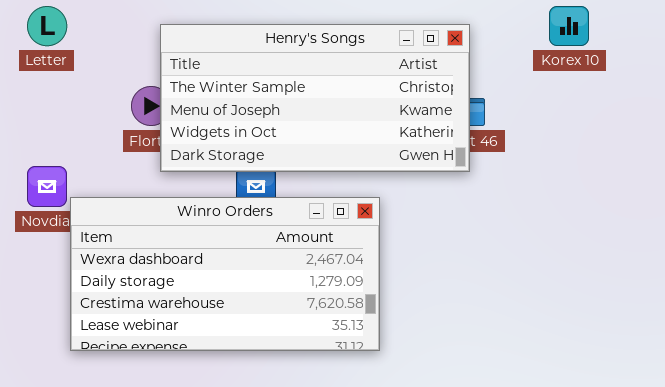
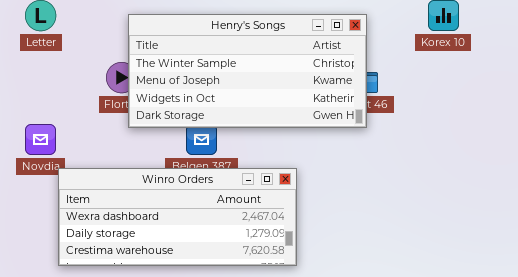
Winro Orders: [70,197,380,351] -> [58,168,297,266], resized

